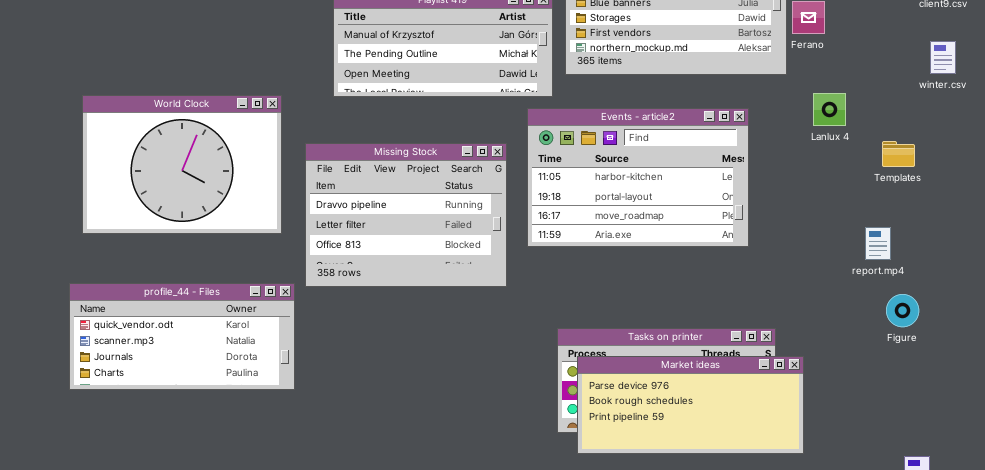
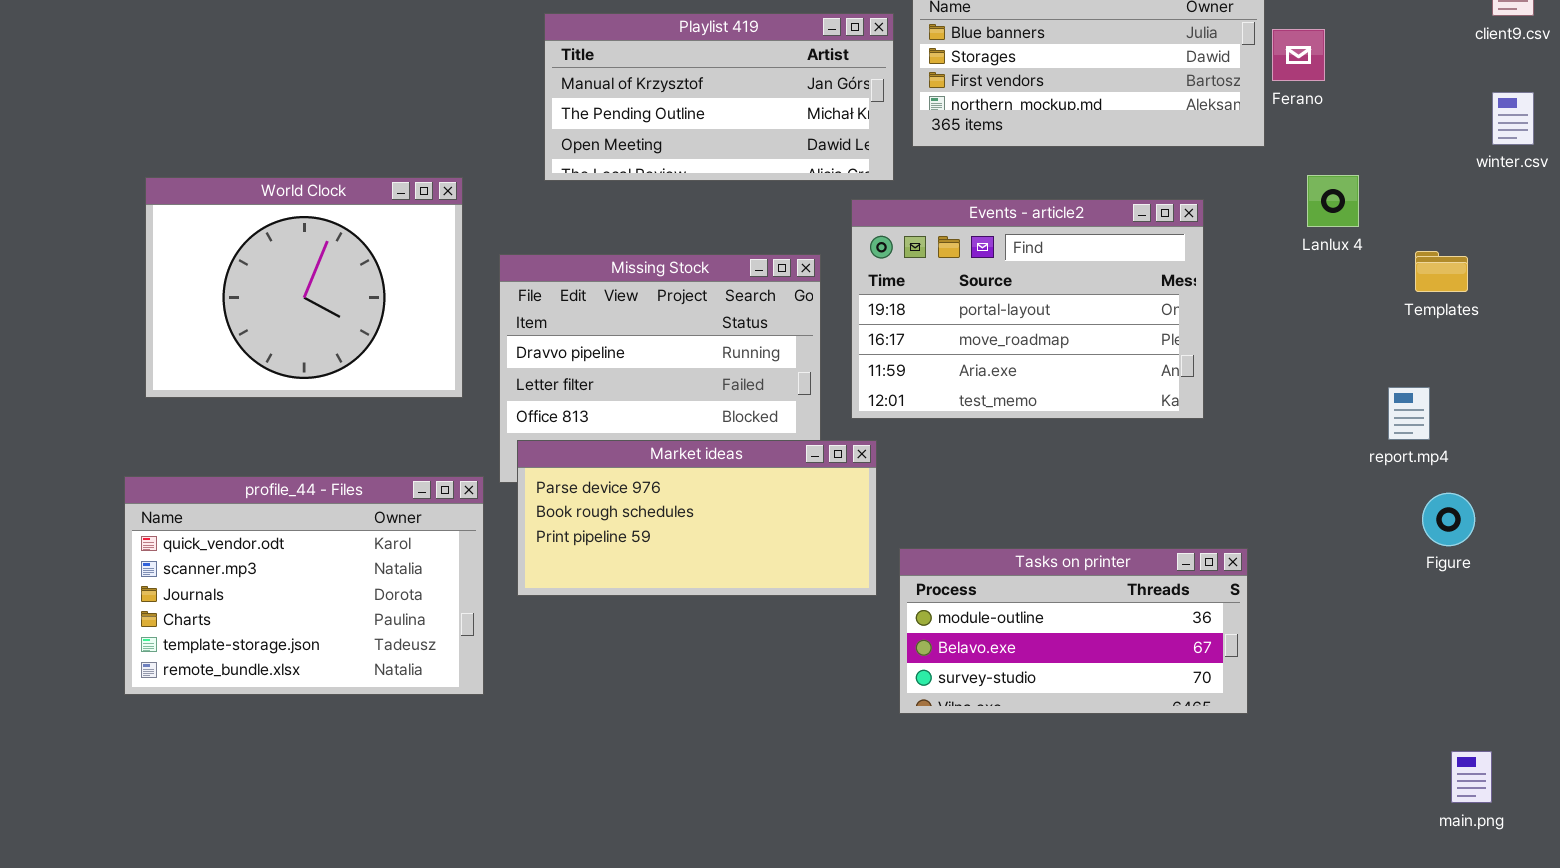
Events - article2: [527,108,749,247] -> [851,199,1204,419], scrolled down 1 row
profile_44 - Files: [69,283,295,390] -> [124,476,484,695], resized
Market ideas: [577,356,804,454] -> [517,440,877,596], moved

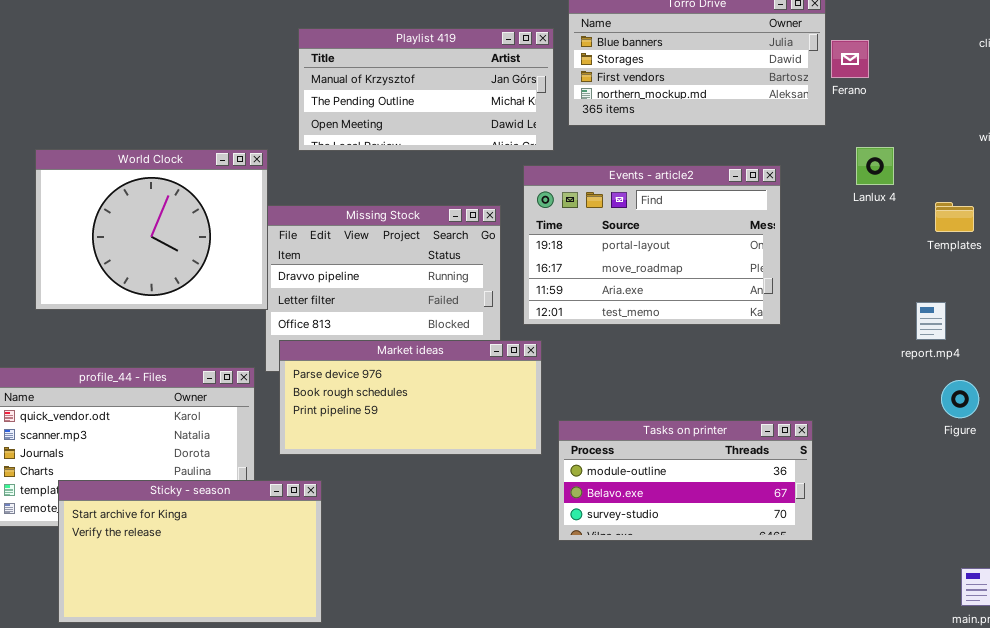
World Clock: [145,177,463,398] -> [35,149,268,310], moved
Sticky - season: none -> [58,480,322,623], opened

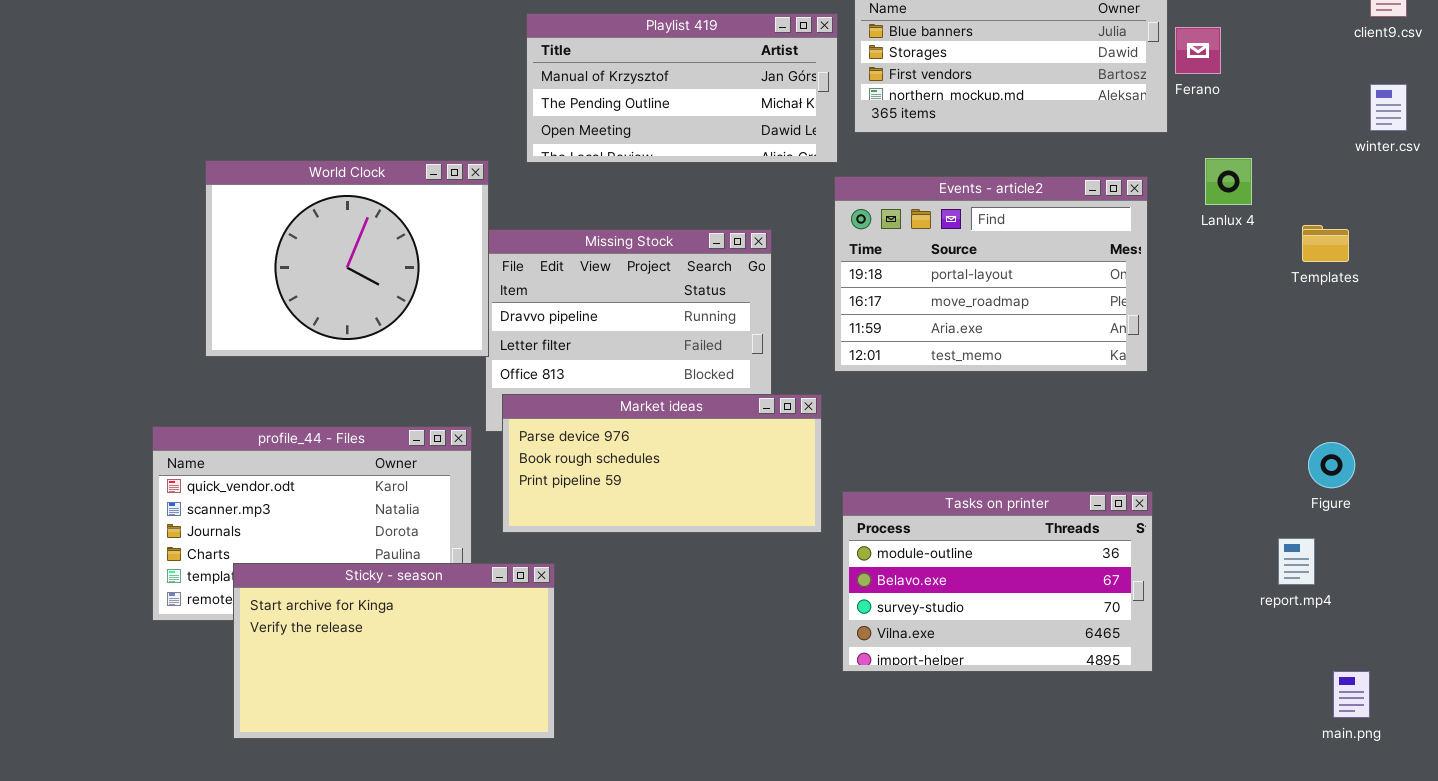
Events - article2: [523,165,781,325] -> [834,176,1148,372], moved
report.mp4: [916,302,946,340] -> [1278,538,1315,585], moved
Tasks on printer: [558,420,813,541] -> [842,491,1153,672], resized

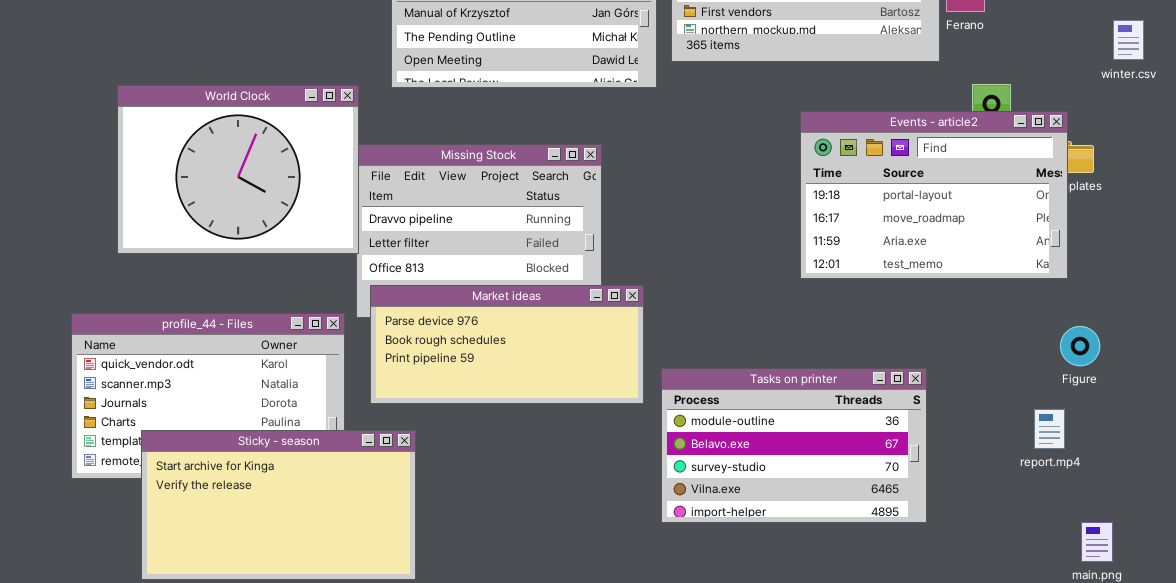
Events - article2: [834,176,1148,372] -> [800,111,1068,279], moved

